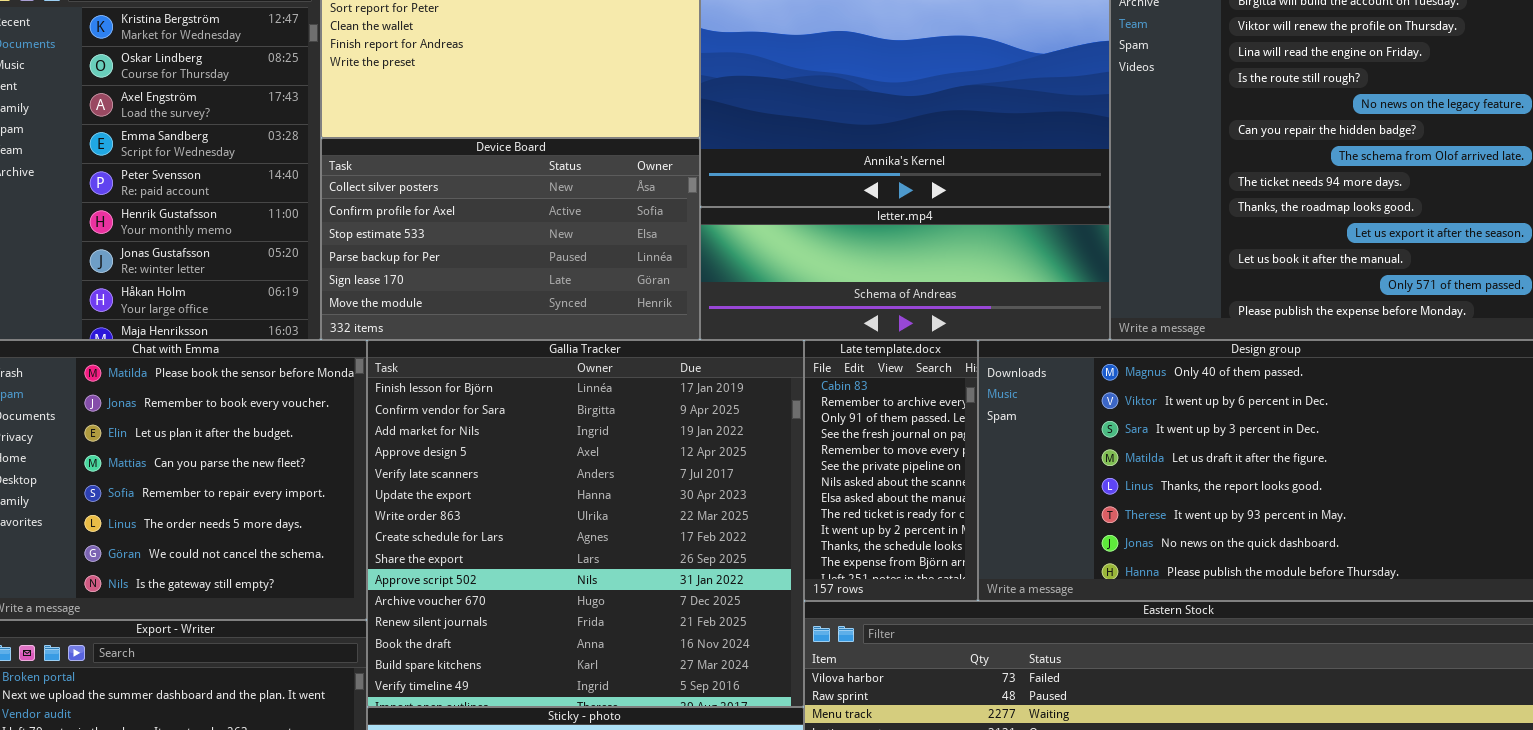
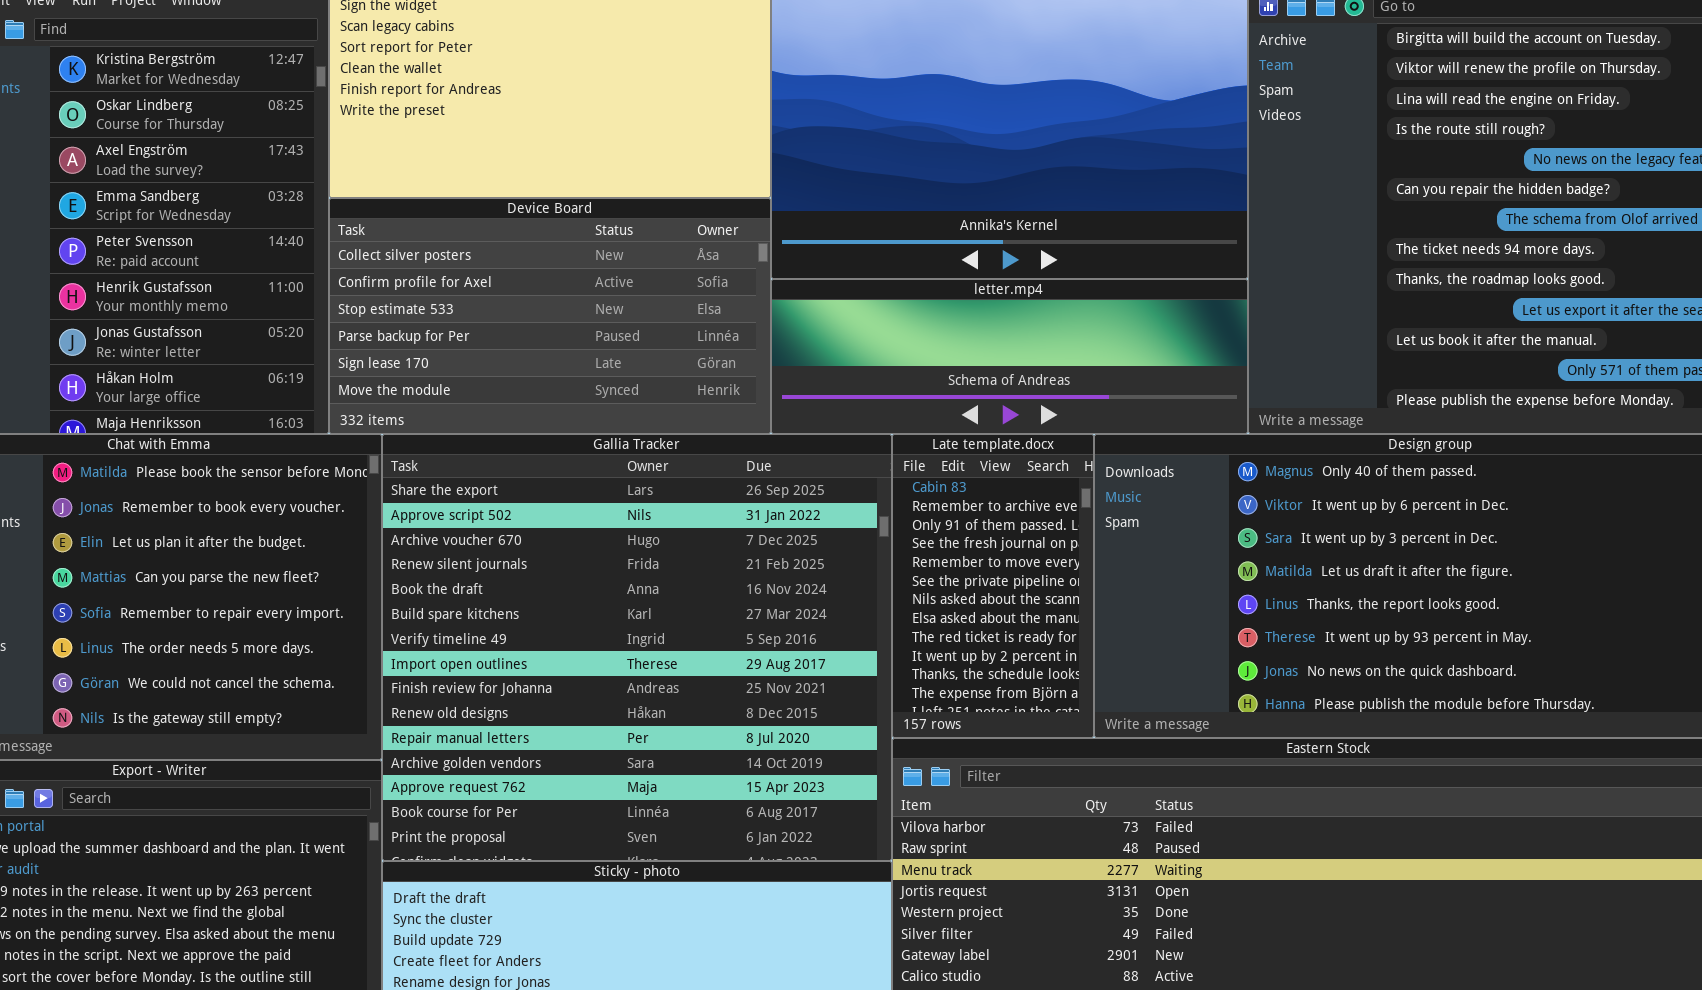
Gallia Tracker: [367,340,804,707] -> [382,434,892,861], scrolled down 8 rows

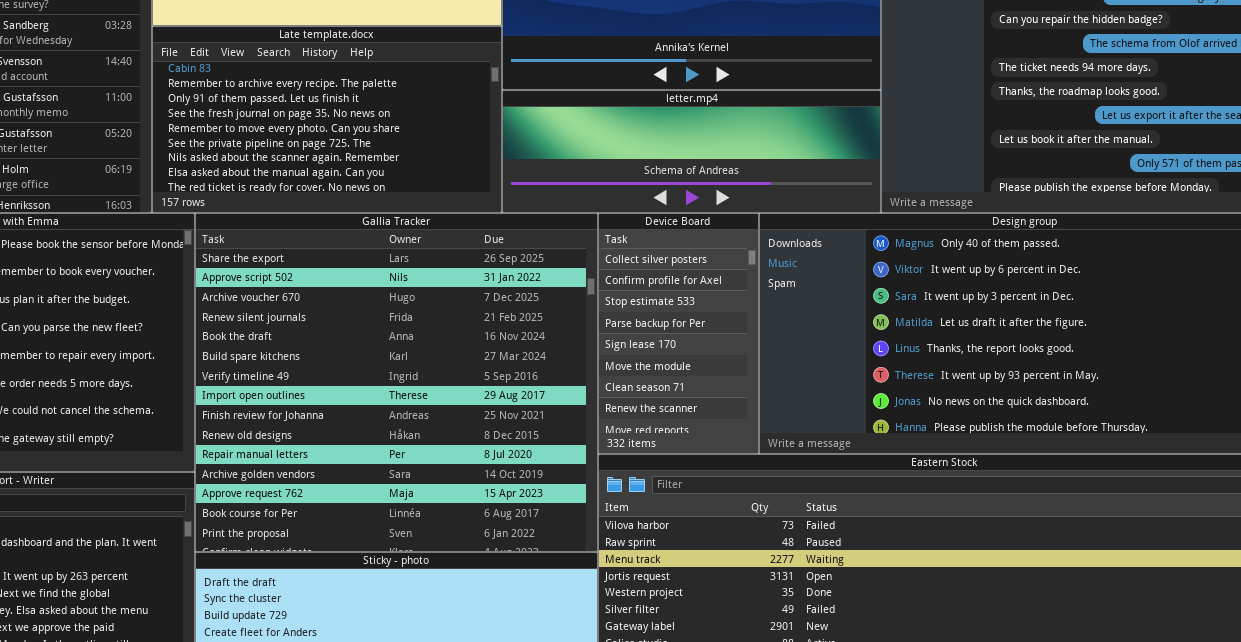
Device Board: [329,198,771,434] -> [598,213,759,454], moved, resized
Late template.docx: [892,434,1094,738] -> [152,26,502,213], moved, resized

